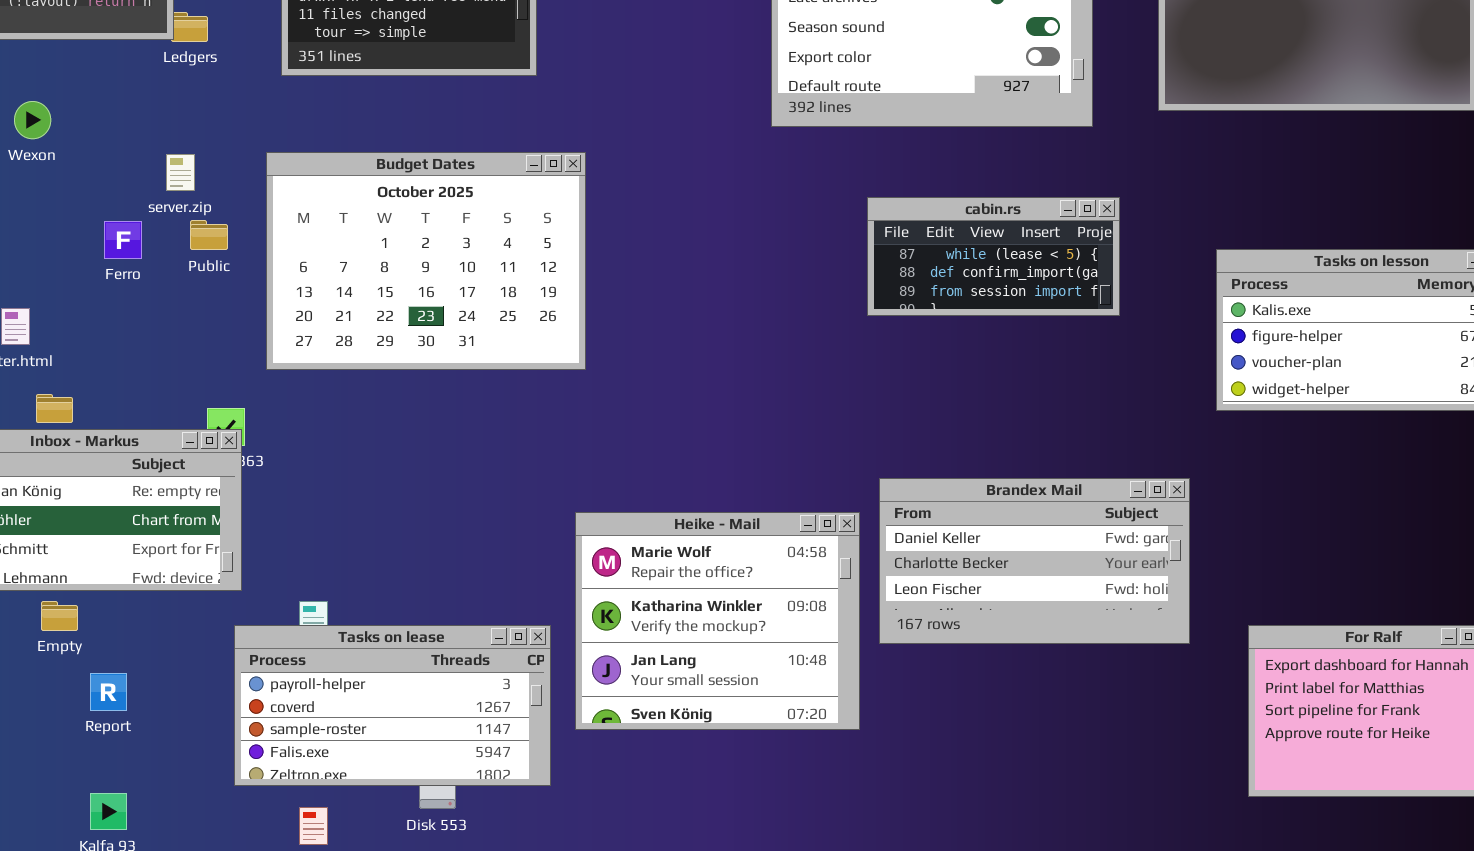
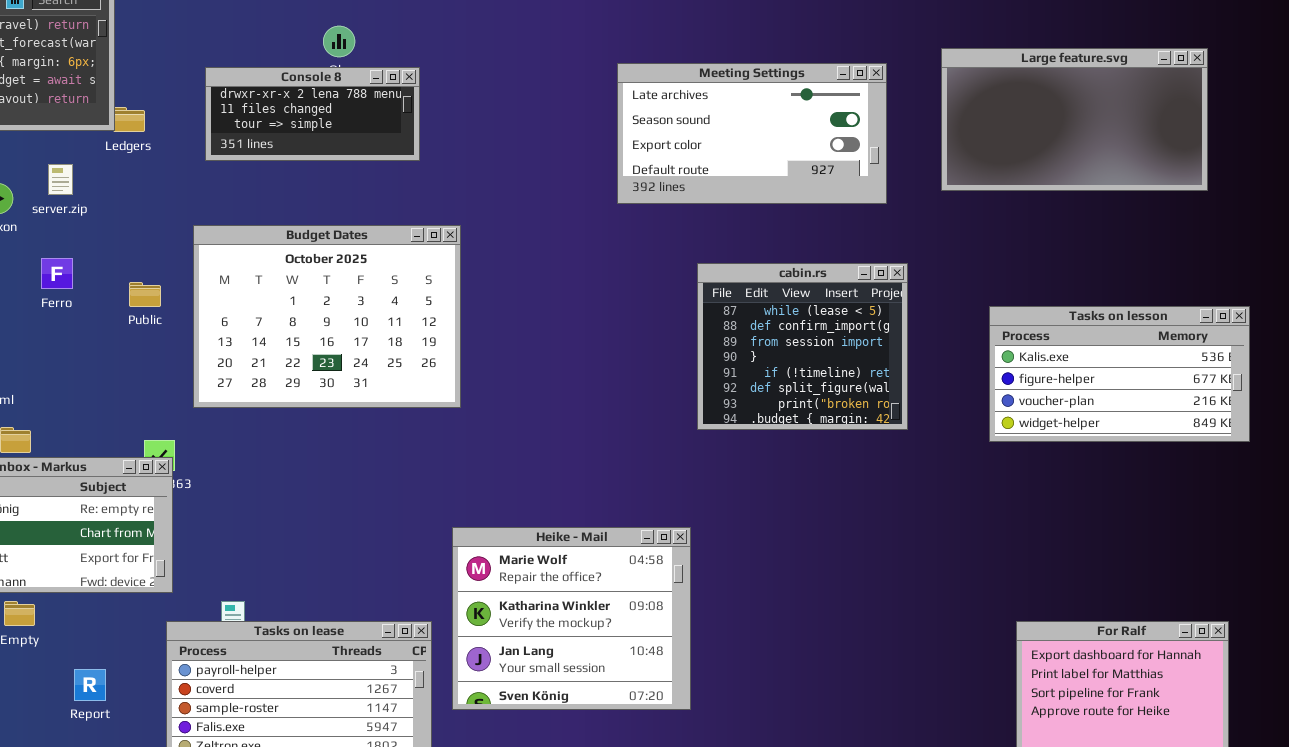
server.zip: [166,154,195,191] -> [48,164,73,195], moved
cabin.rs: [867,197,1120,316] -> [697,263,908,430], resized
Ferro: [104,221,142,259] -> [41,258,73,289], moved
Brandex Mail: [879,478,1190,644] -> none, closed
Report: [90,673,127,711] -> [74,669,106,701], moved

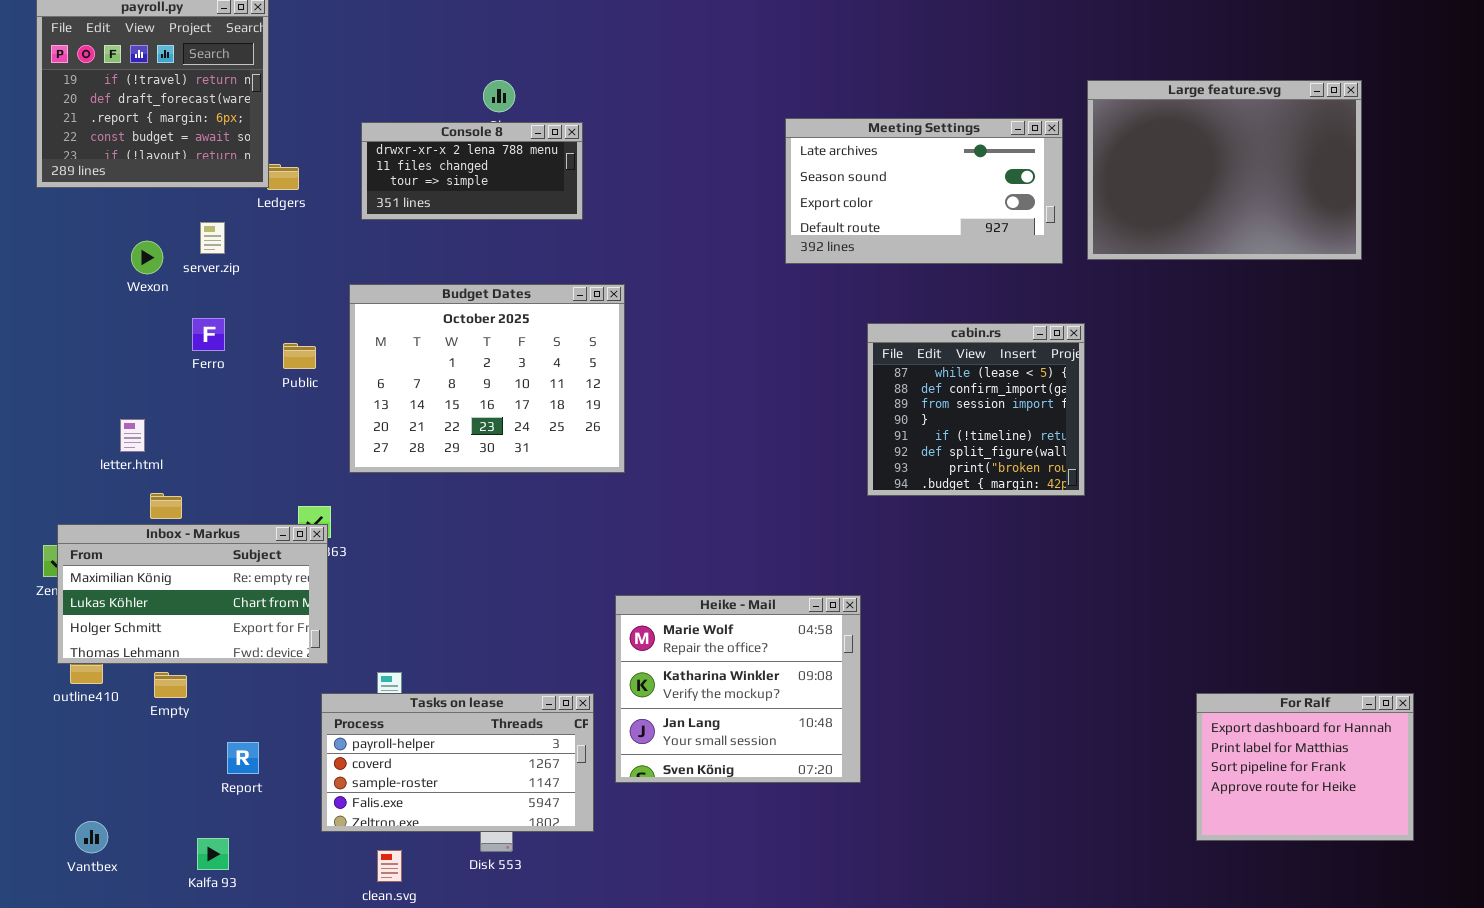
Large feature.svg: [941,48,1208,191] -> [1087,80,1362,260], moved, resized
Tasks on lesson: [989,306,1250,442] -> none, closed

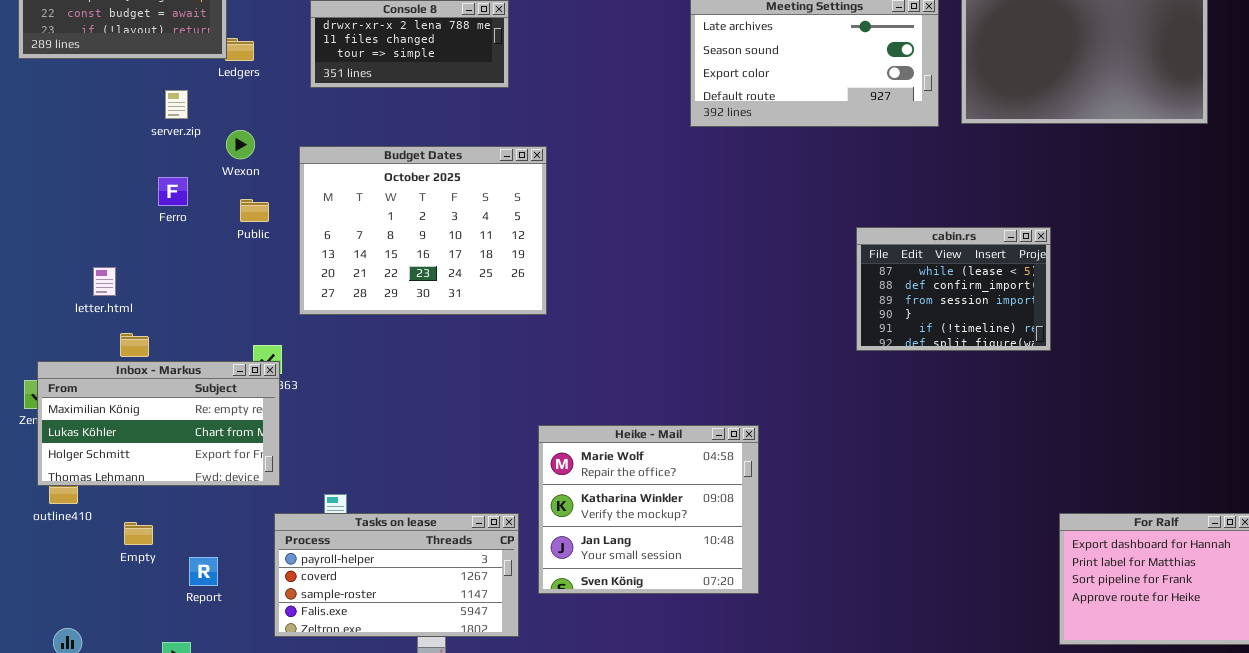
Wexon: [131,241,163,274] -> [226,130,255,159], moved
cabin.rs: [867,323,1085,496] -> [856,227,1051,351], moved, resized
Empty: [154,672,187,698] -> [124,522,153,545], moved

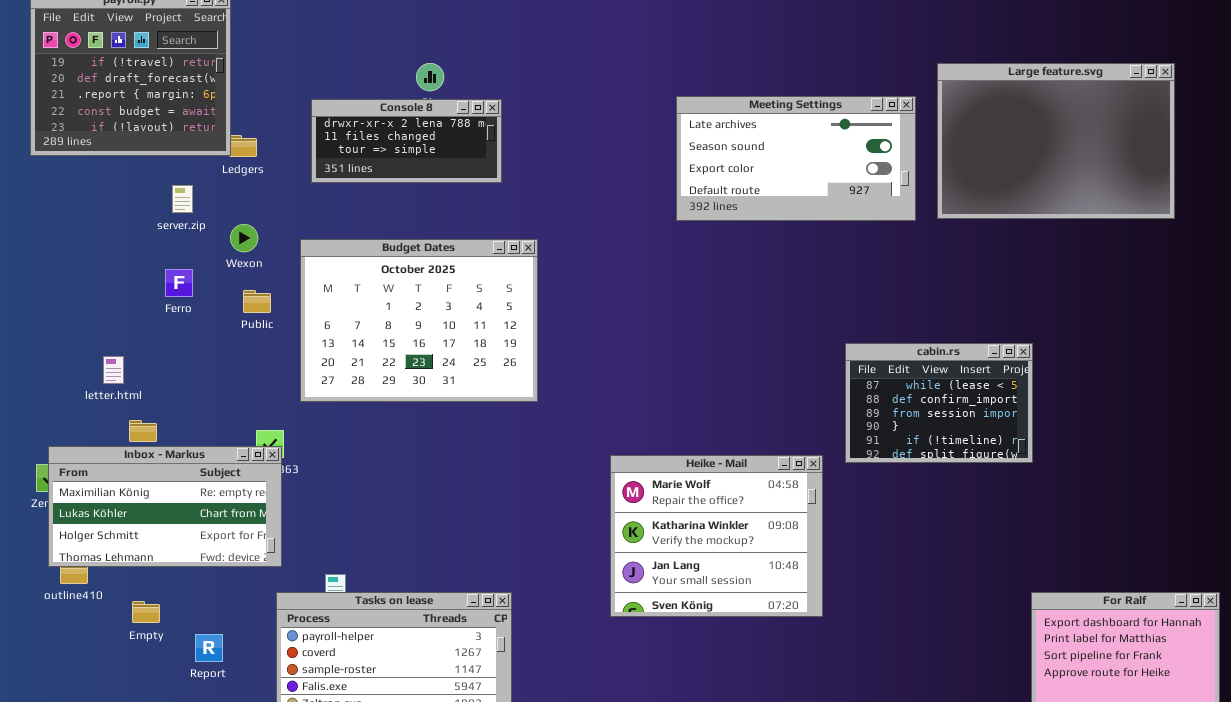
cabin.rs: [856,227,1051,351] -> [845,343,1033,463], moved
Heike - Mail: [538,425,759,594] -> [610,455,823,617], moved

